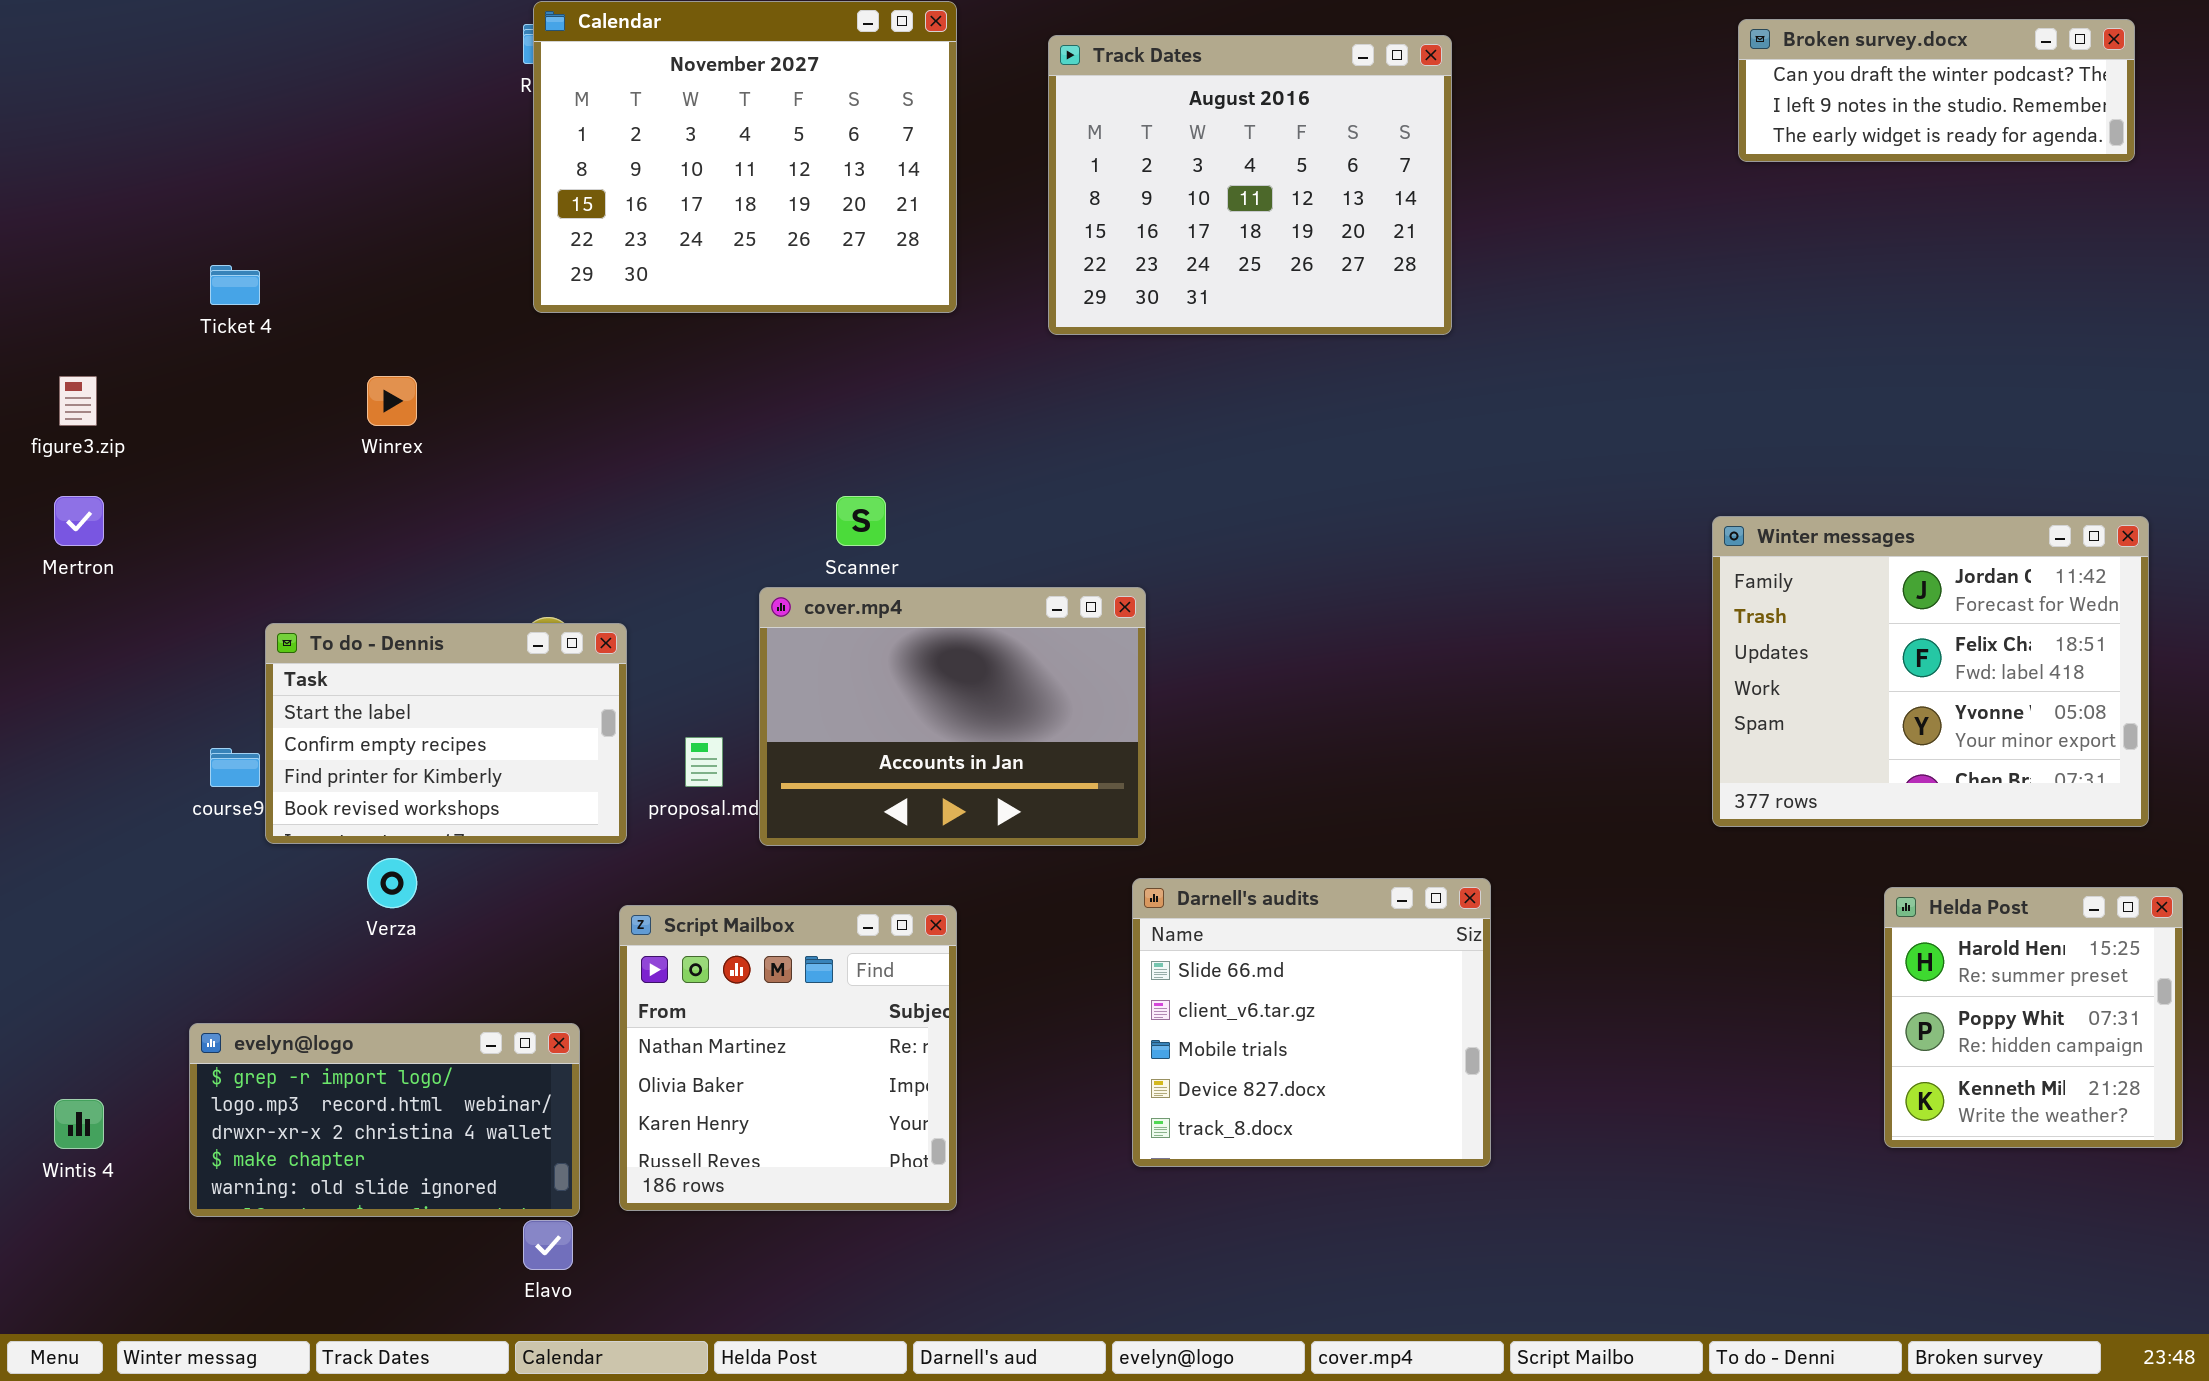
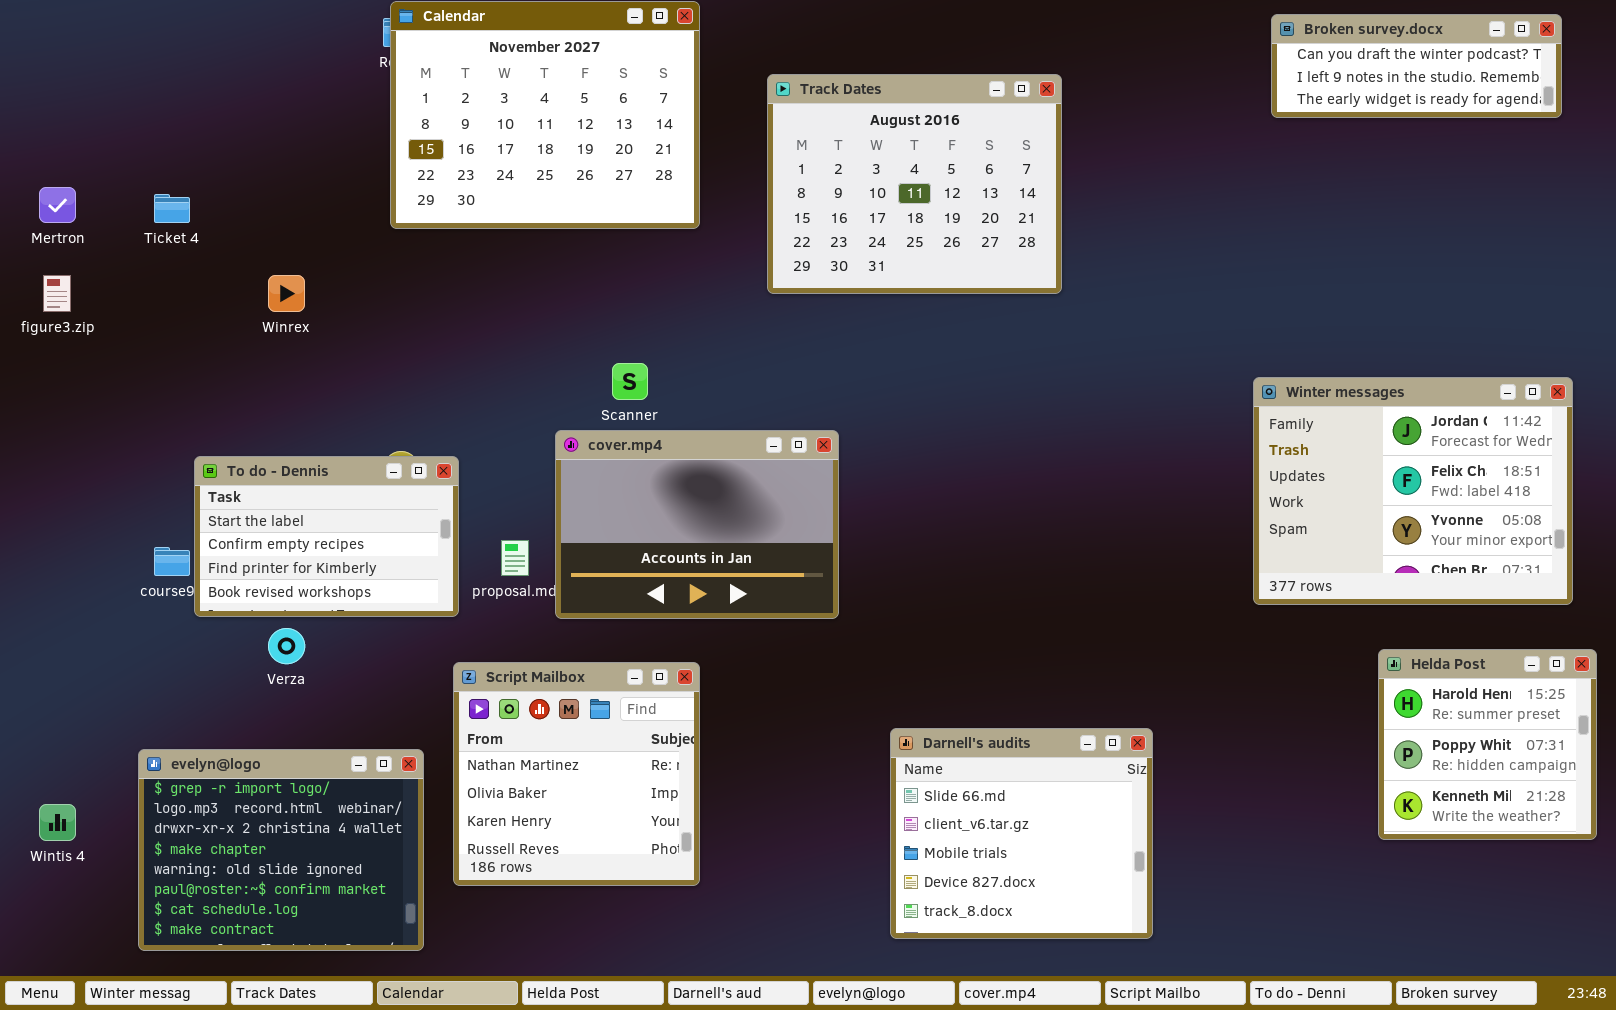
Track Dates: [1048,35,1452,335] -> [767,74,1062,294], moved
Mertron: [54,496,104,546] -> [39,187,76,223], moved
Darnell's audits: [1132,878,1491,1167] -> [890,728,1153,939], moved
evelyn@logo: [189,1023,580,1217] -> [138,749,424,951], resized

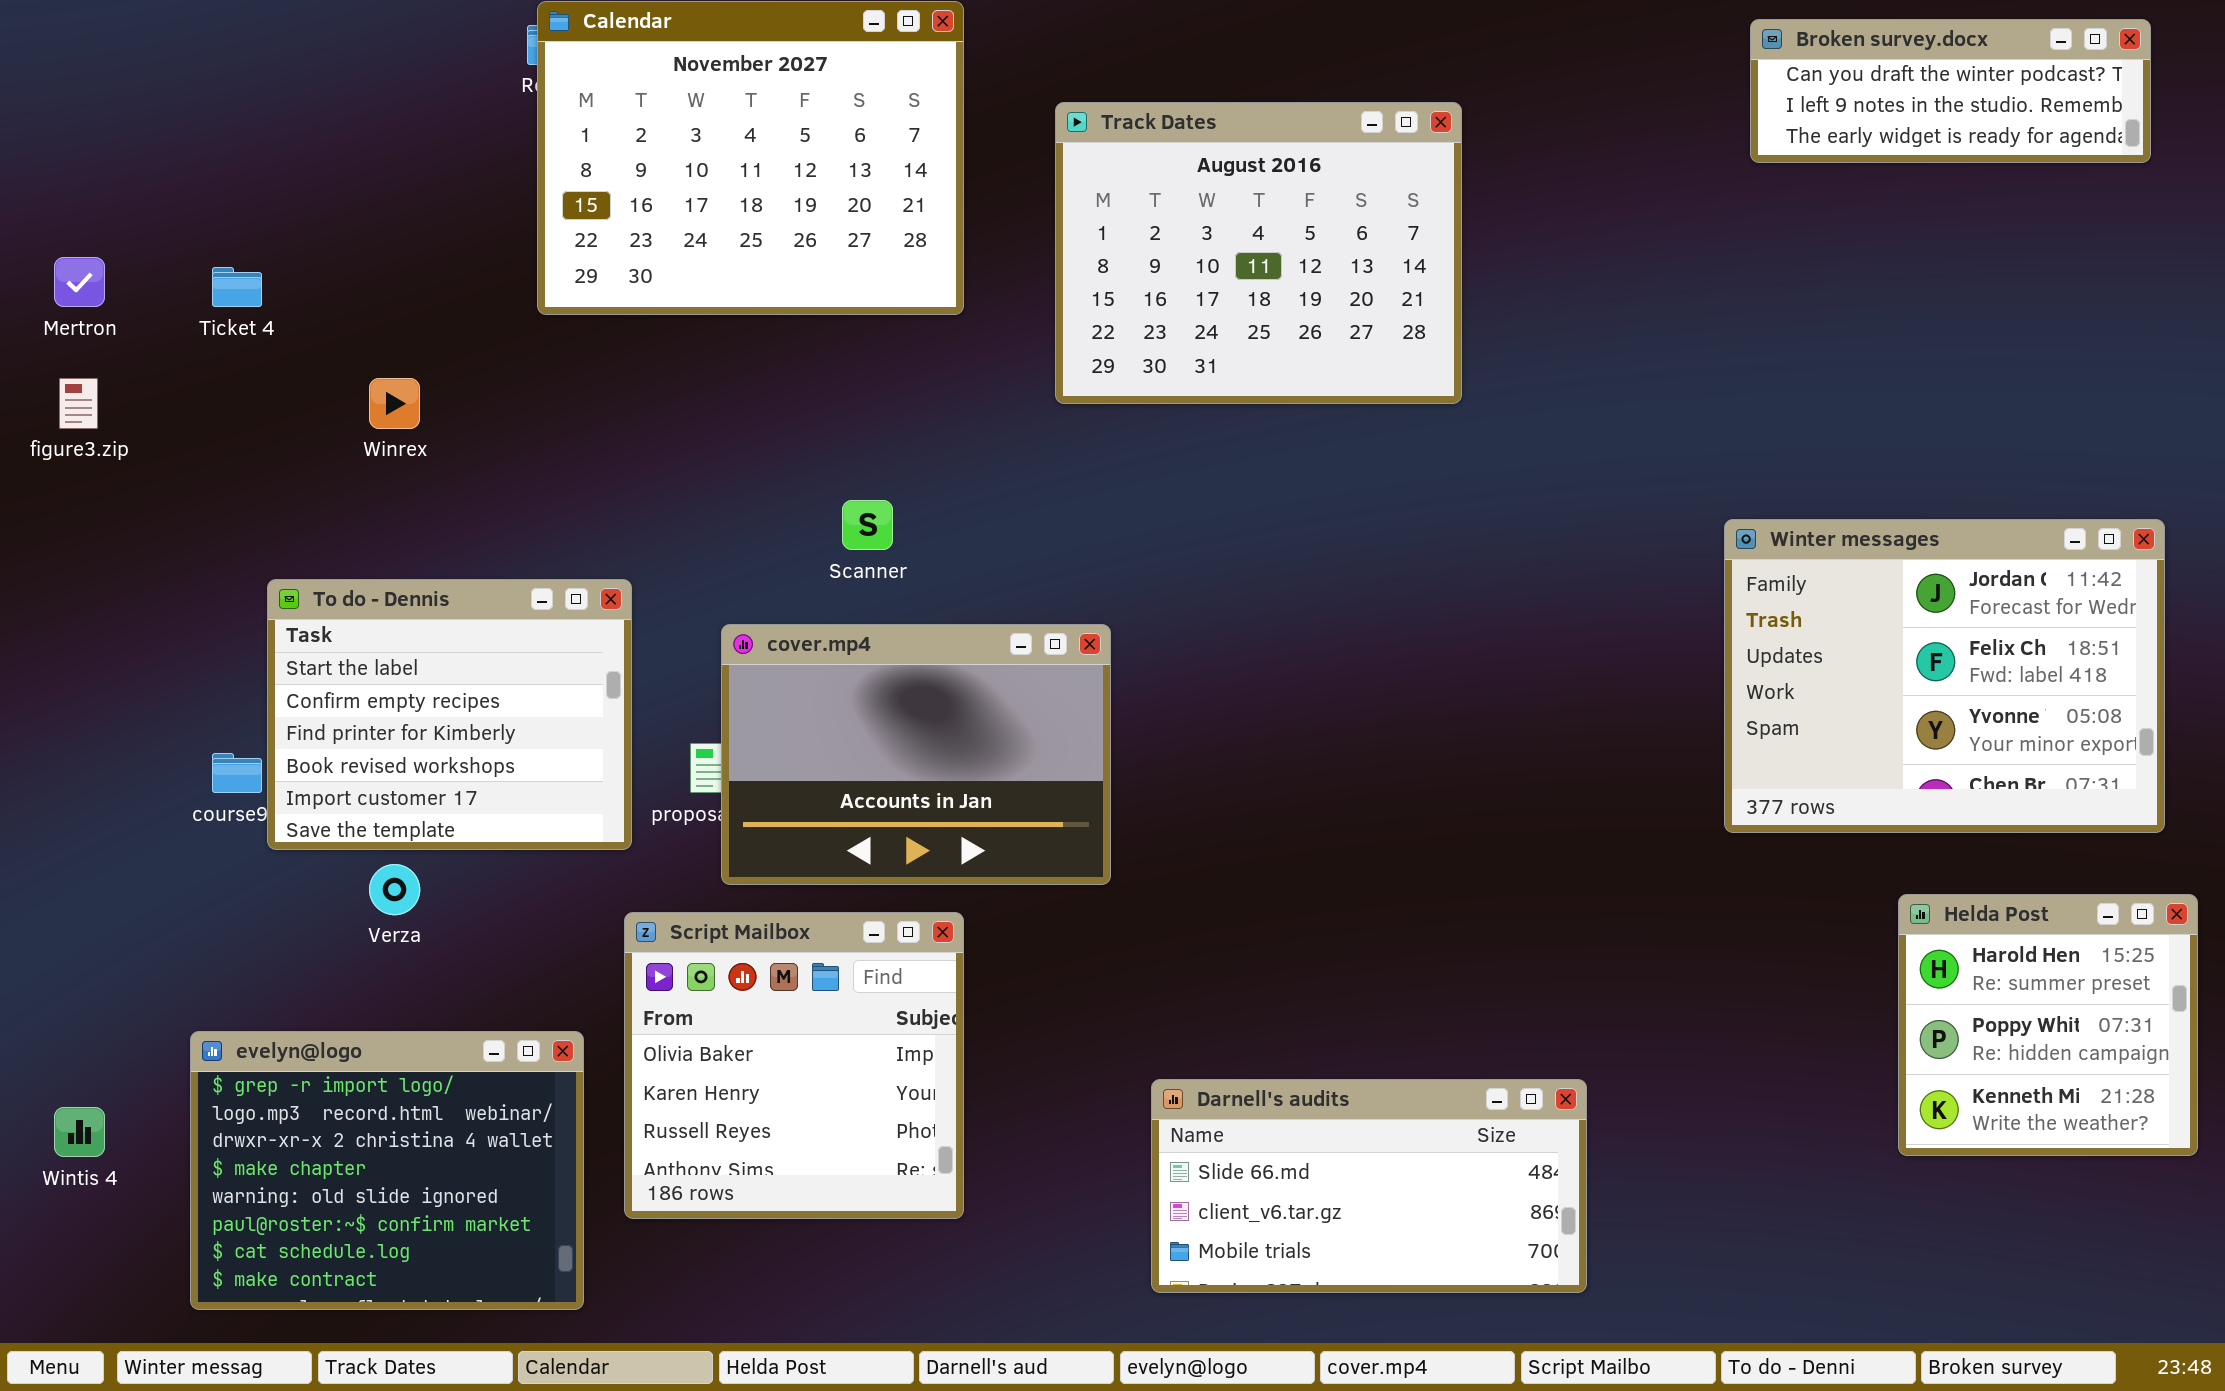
cover.mp4: [555,430,839,619] -> [721,624,1111,885], moved
To do - Dennis: [194,456,459,617] -> [267,579,632,850], resized
Script Mailbox: [453,662,700,886] -> [624,912,964,1219], scrolled down 1 row
Darnell's audits: [890,728,1153,939] -> [1151,1079,1587,1293], resized

